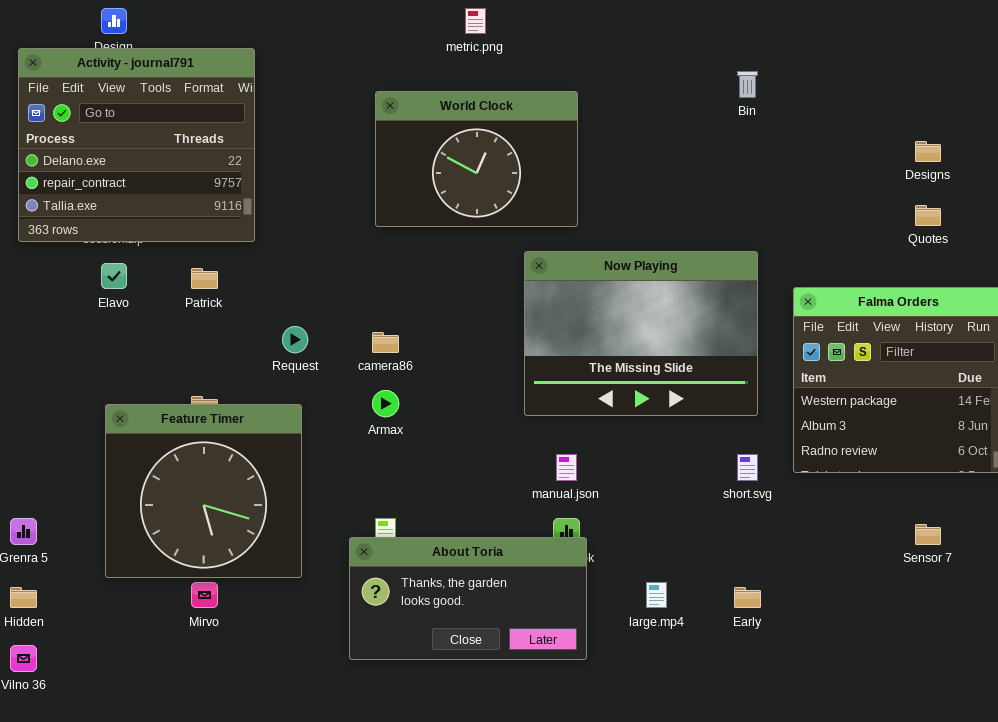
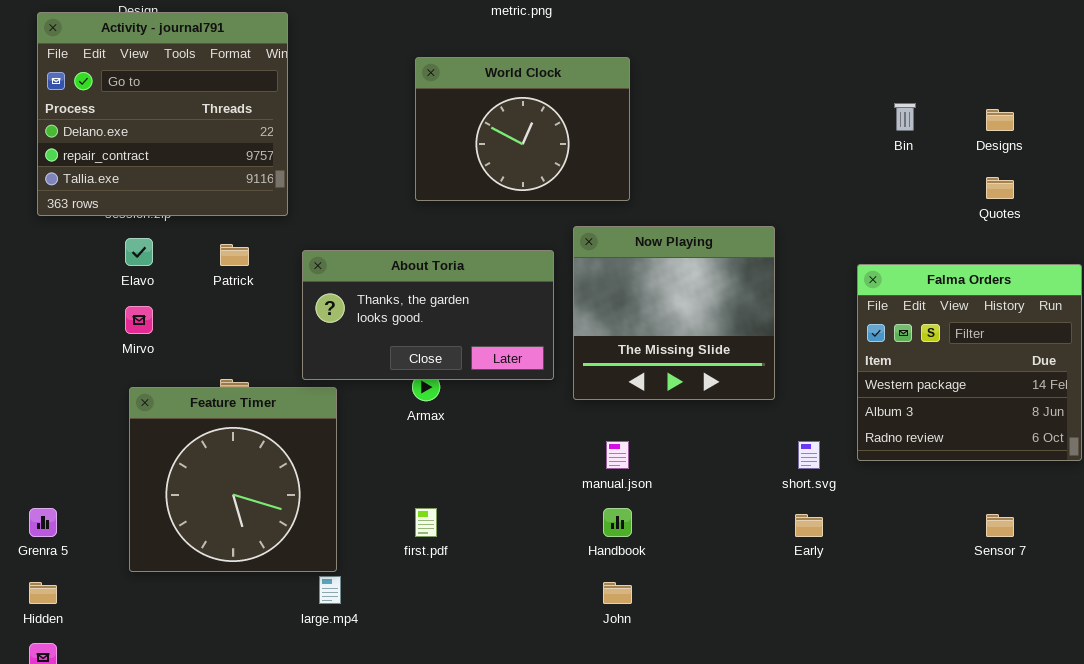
Bin: [737,71,758,98] -> [894,103,916,131], moved
Now Playing: [524,251,758,416] -> [573,226,775,400], resized
About Toria: [349,537,587,660] -> [302,250,554,380], moved
Mirvo: [191,582,218,608] -> [125,306,153,334], moved
large.mp4: [646,582,667,608] -> [319,576,341,604], moved
Early: [734,587,761,608] -> [795,514,823,537], moved

